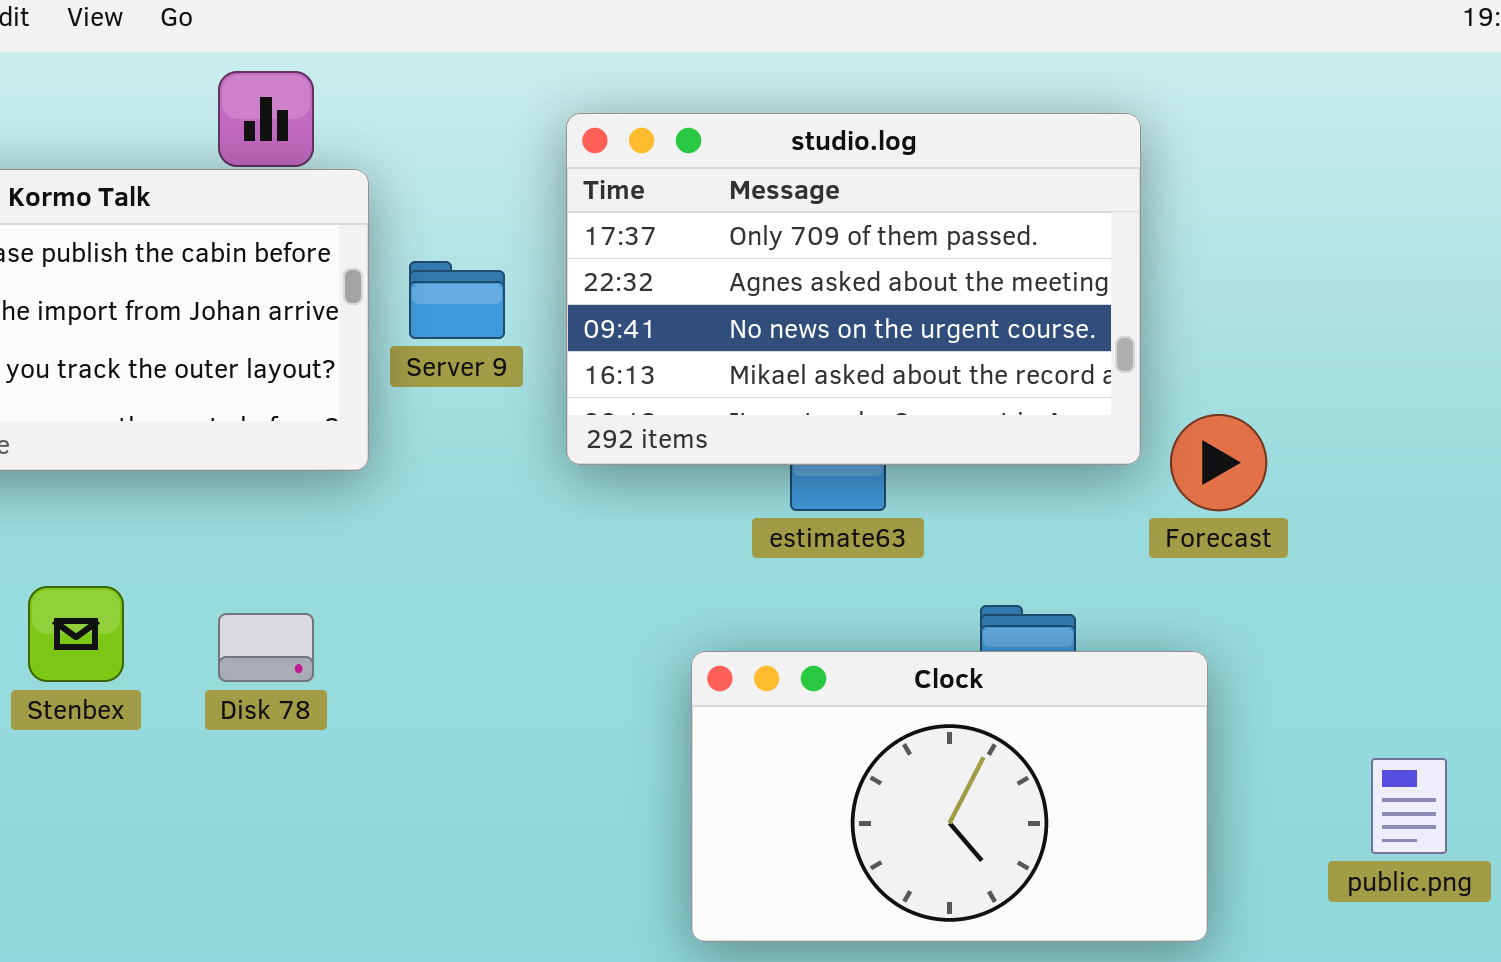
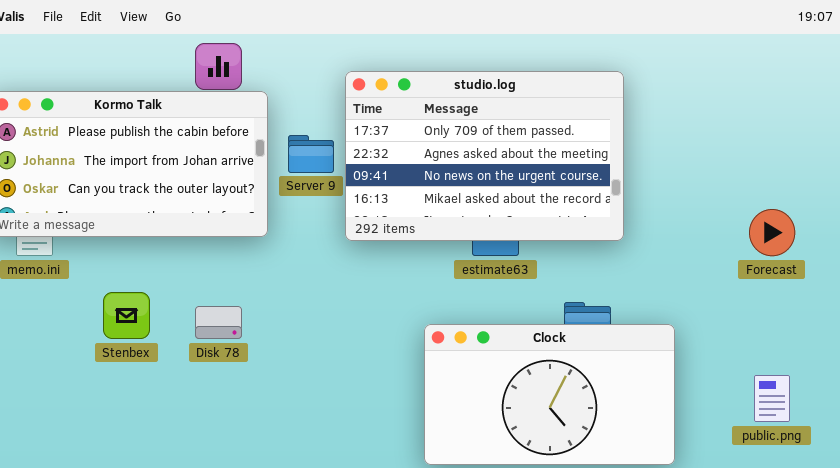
studio.log: [566,113,1141,465] -> [345,71,624,241], moved
Forecast: [1170,414,1267,511] -> [749,209,795,256], moved

